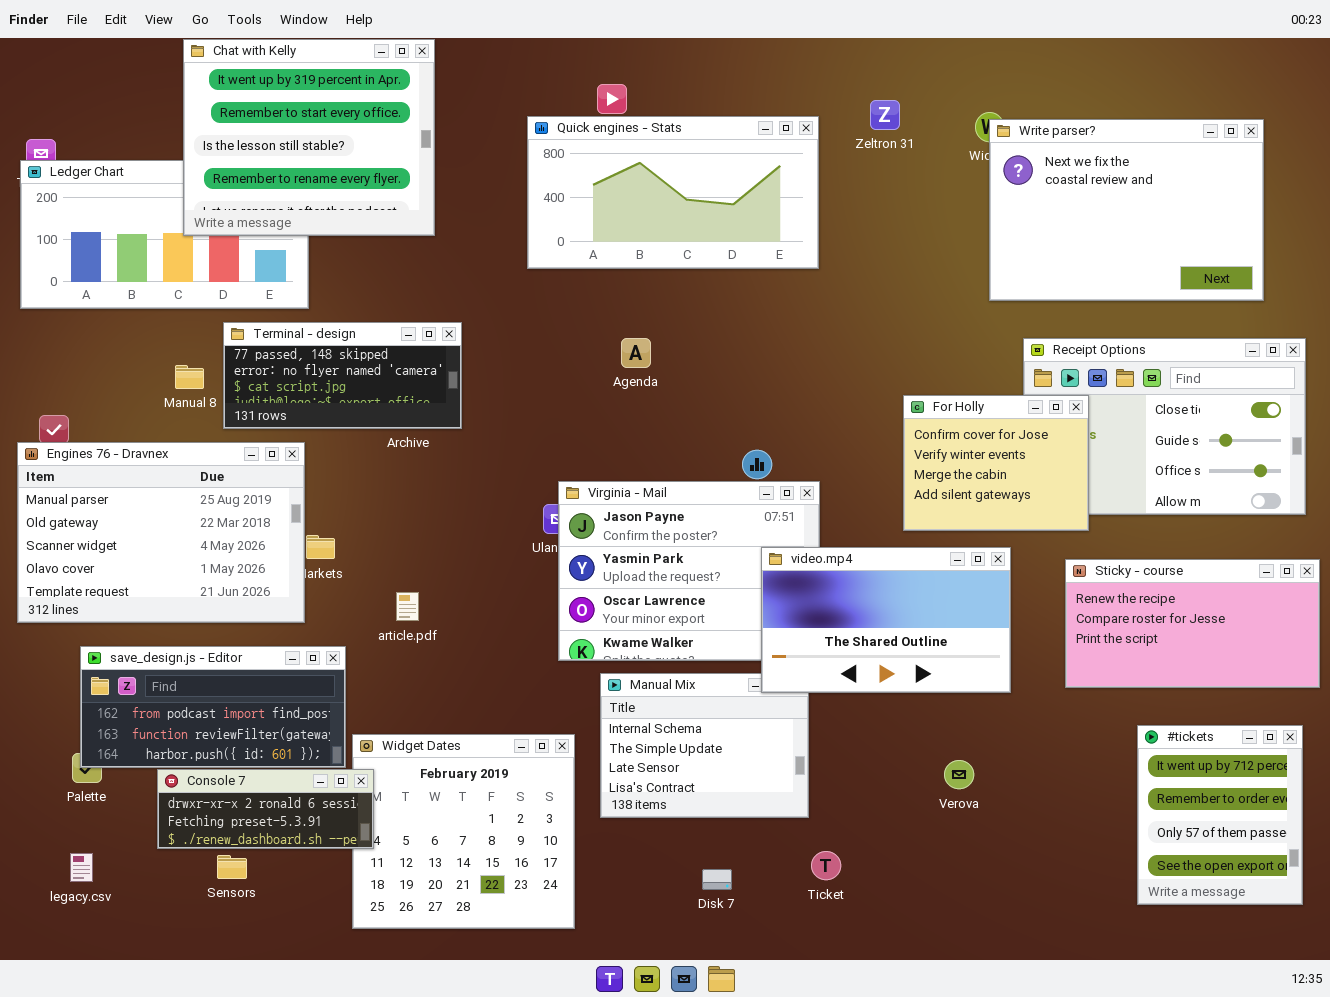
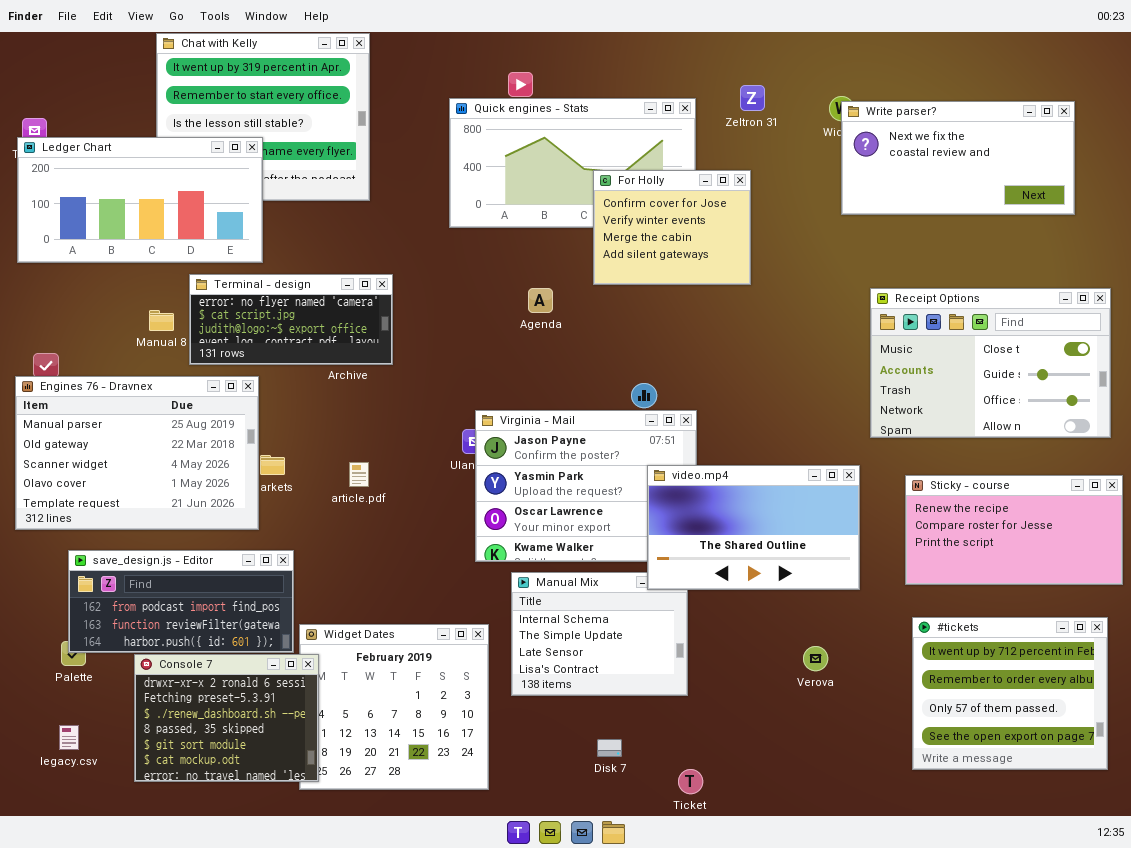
Write parser?: [989,119,1264,301] -> [841,101,1075,215], resized
Ledger Chart: [20,160,309,309] -> [17,137,263,263], raised
Terminal - design: [223,322,462,429] -> [189,274,393,365], scrolled down 1 row
For Holly: [903,395,1089,531] -> [593,170,751,285], moved
article.pdf: [396,592,419,621] -> [349,462,369,487], moved
#tickets: [1137,725,1303,905] -> [912,617,1108,770], resized
Console 7: [157,769,374,849] -> [134,654,319,782], resized
Ticket: [811,851,841,880] -> [678,769,703,794], moved

